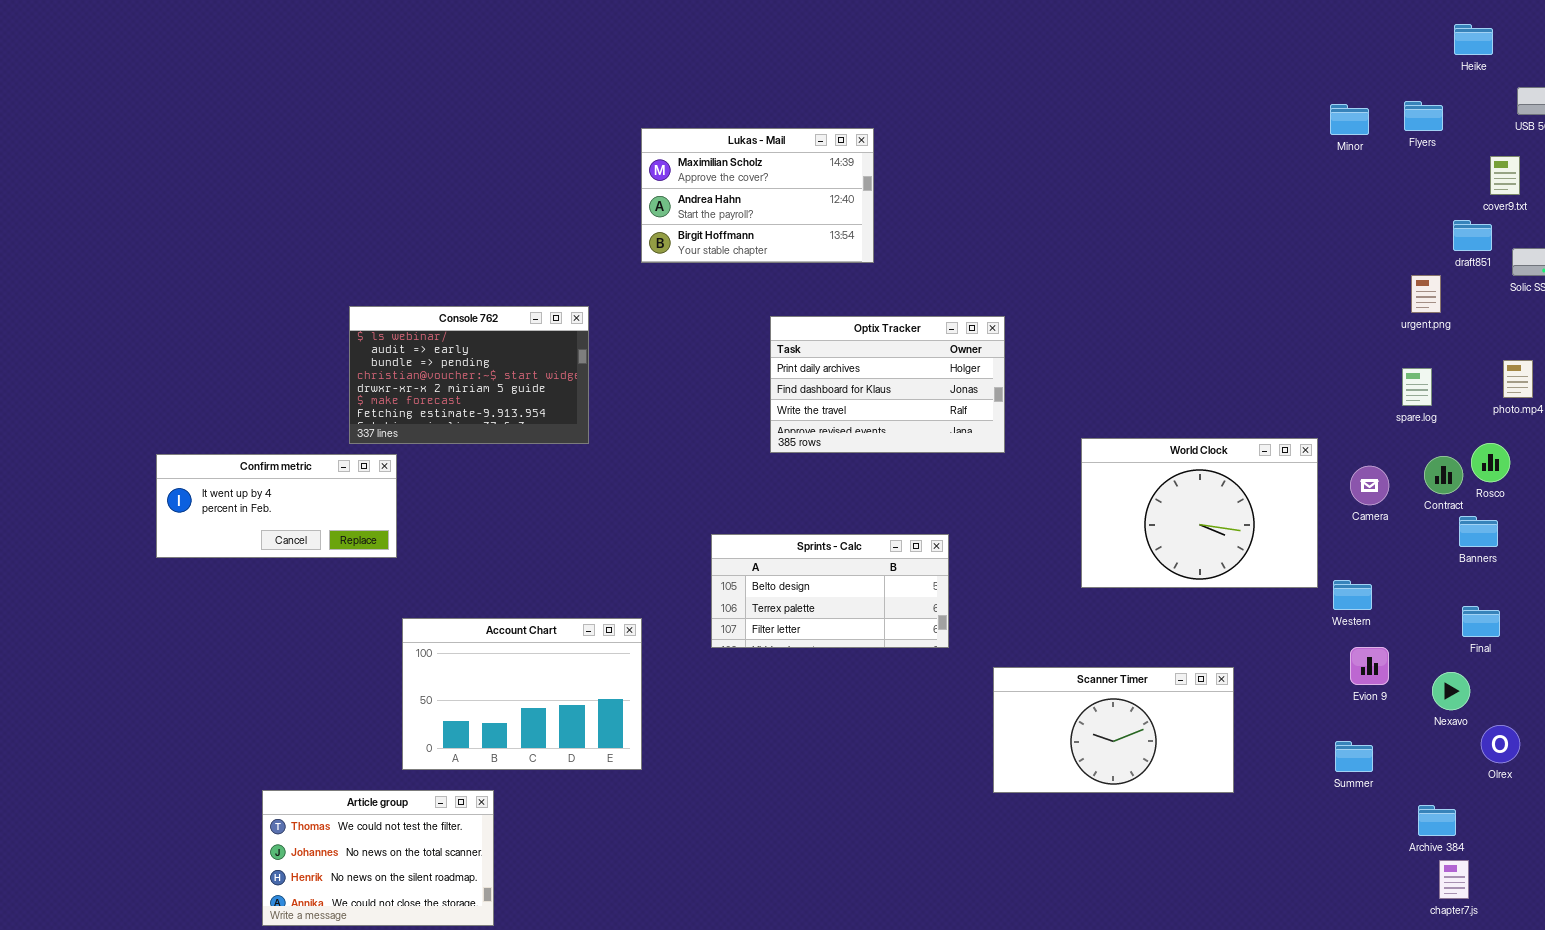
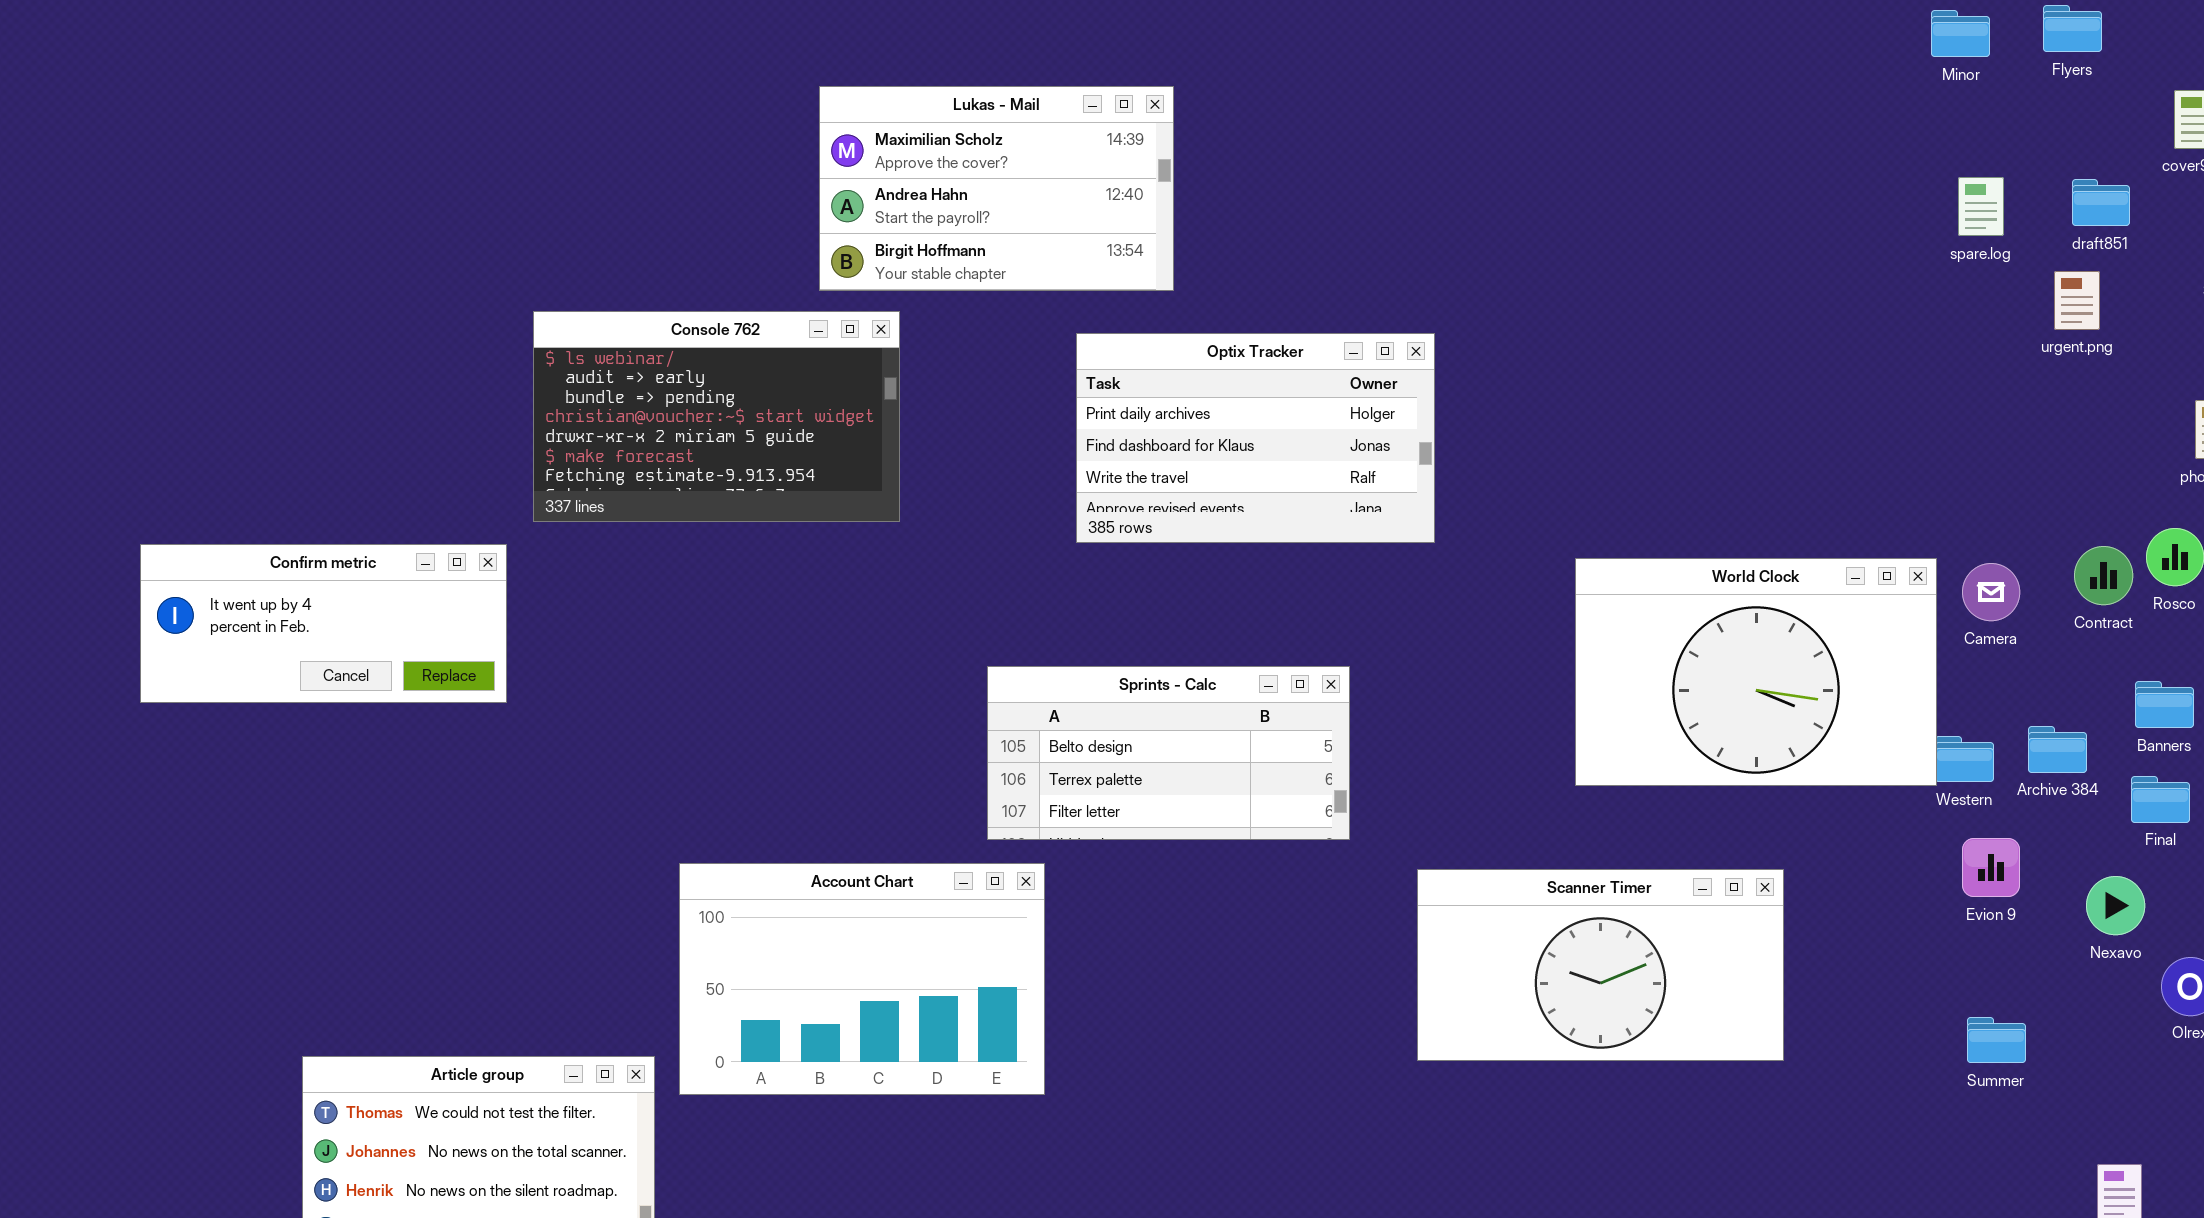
Lukas - Mail: [641,128,874,263] -> [819,86,1174,291], moved
draft851: [1453,220,1492,251] -> [2072,179,2130,226], moved
Console 762: [349,306,589,444] -> [533,311,900,522], moved
spare.log: [1402,368,1432,406] -> [1958,177,2004,236], moved
World Clock: [1081,438,1318,588] -> [1575,558,1937,786], moved
Banners: [1459,516,1498,547] -> [2135,681,2194,728], moved
Account Chart: [402,618,642,770] -> [679,863,1045,1095], moved
Summer: [1335,741,1373,772] -> [1967,1017,2026,1063], moved
Archive 384: [1418,805,1456,836] -> [2028,726,2087,773], moved

